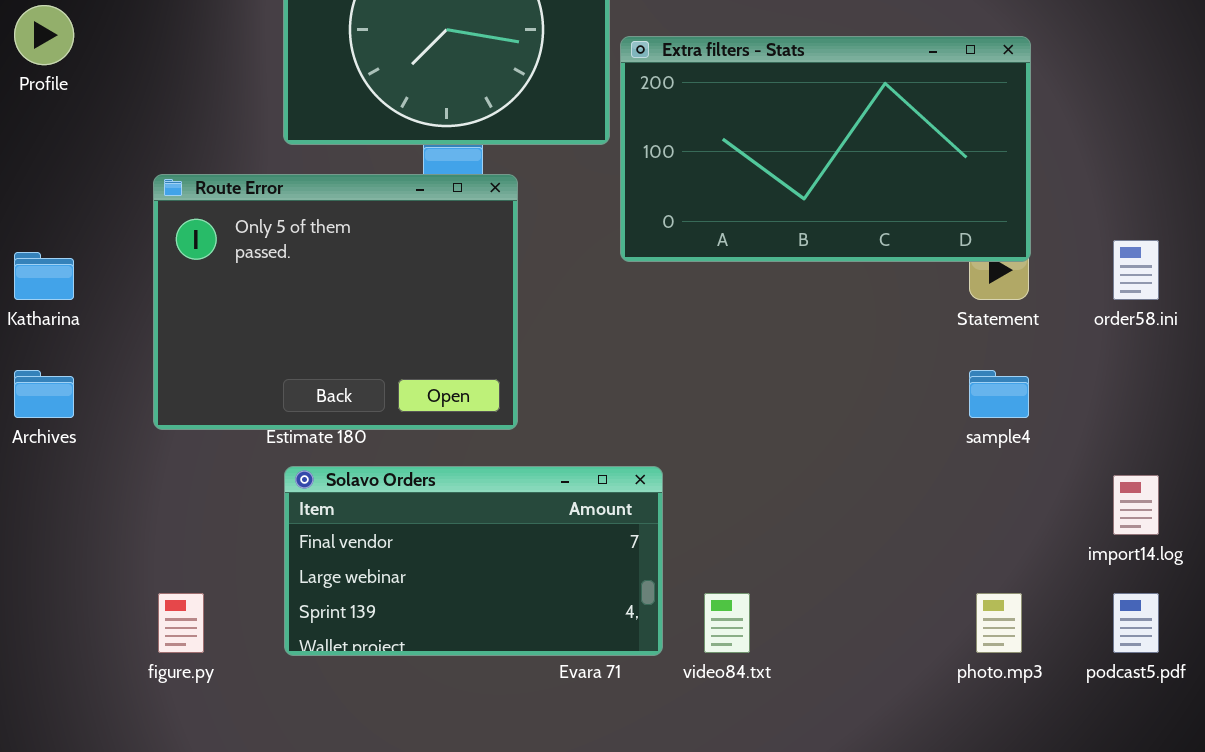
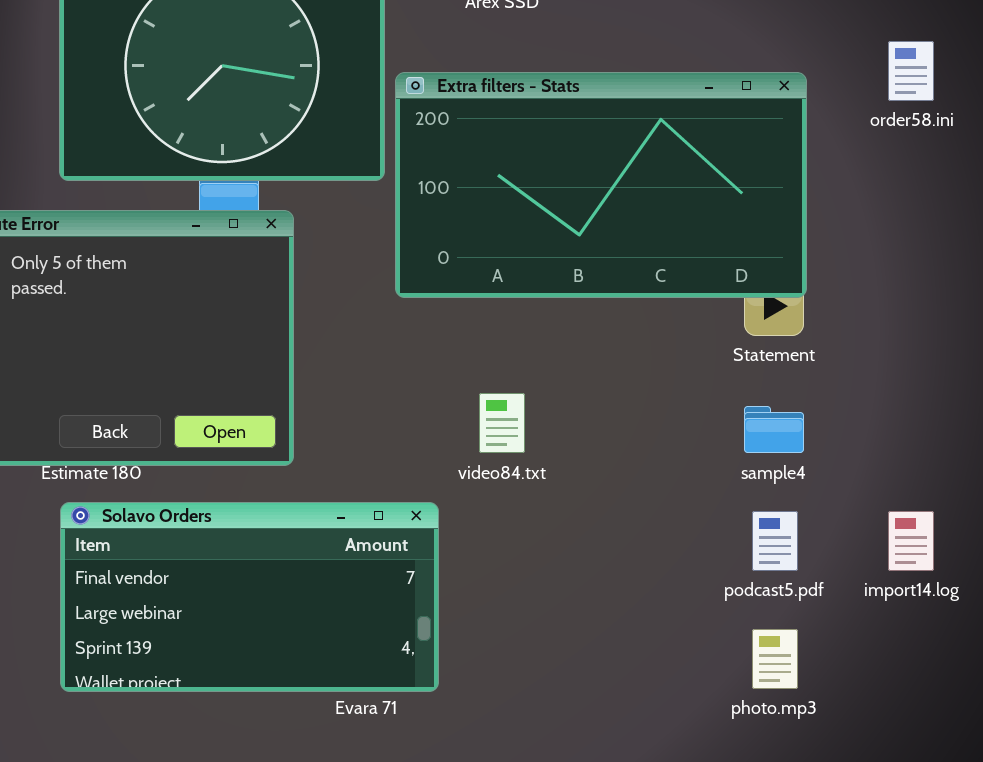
order58.ini: [1113,240,1159,300] -> [888,41,934,101], moved
video84.txt: [704,593,750,653] -> [479,393,525,453], moved
podcast5.pdf: [1113,593,1159,653] -> [752,511,798,571], moved

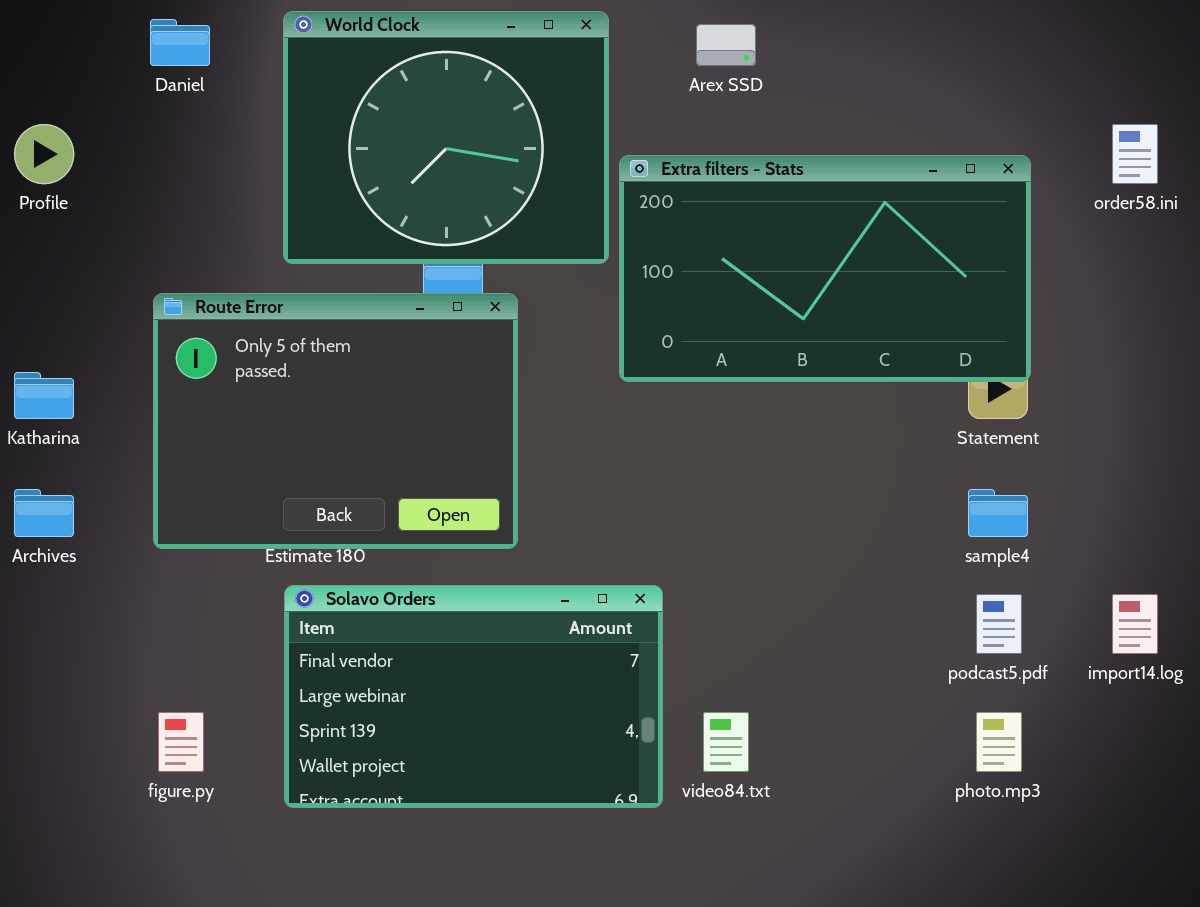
video84.txt: [479,393,525,453] -> [703,712,749,772], moved
Solavo Orders: [60,502,439,692] -> [284,585,663,808], resized

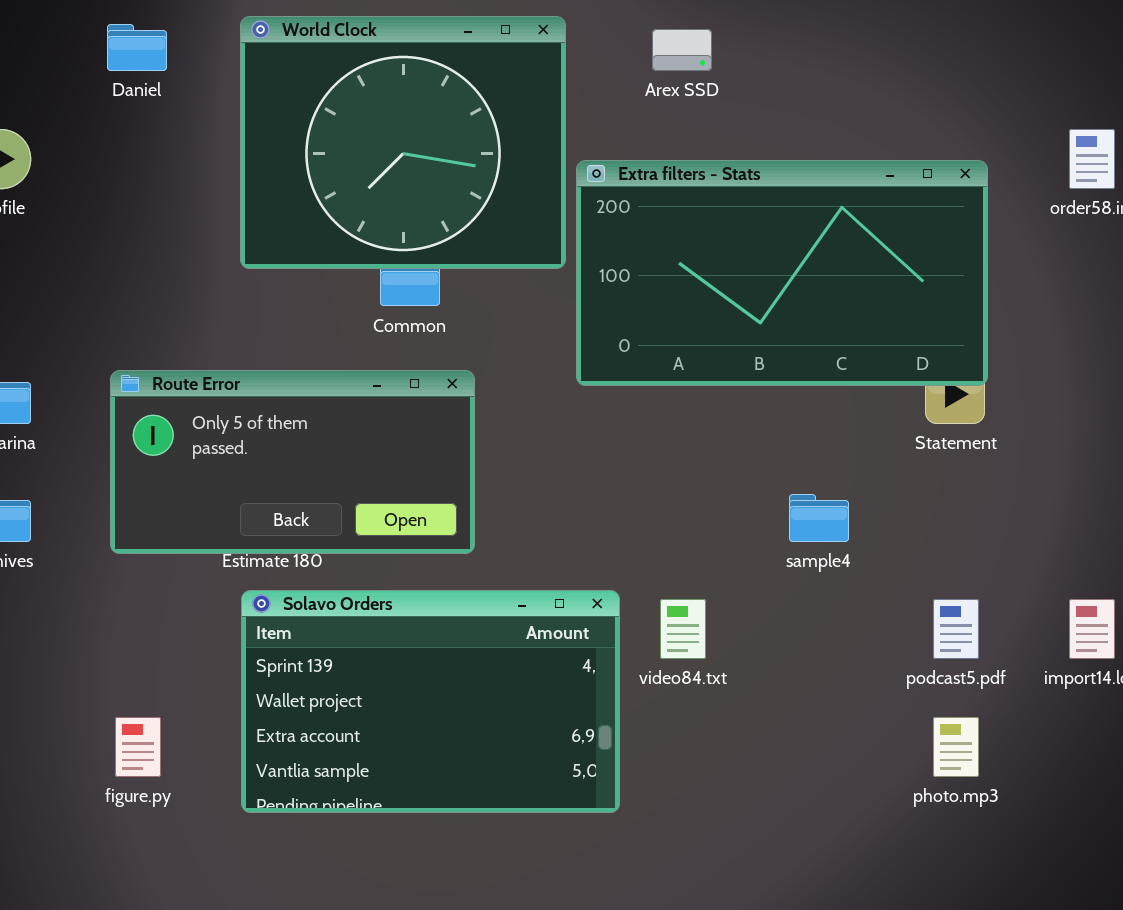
Route Error: [153,293,518,549] -> [110,370,475,554], resized
sample4: [968,489,1028,537] -> [789,494,849,542], moved
Solavo Orders: [284,585,663,808] -> [241,590,620,813], scrolled down 2 rows
video84.txt: [703,712,749,772] -> [660,599,706,659], moved

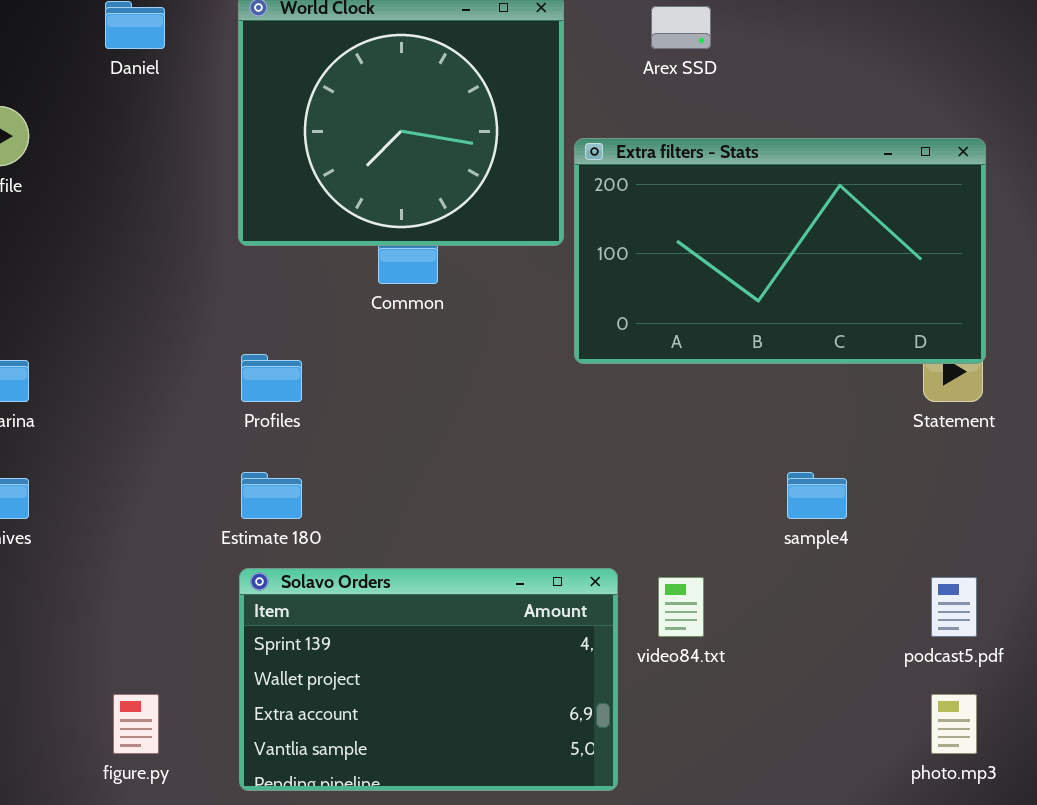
Route Error: [110,370,475,554] -> none, closed

